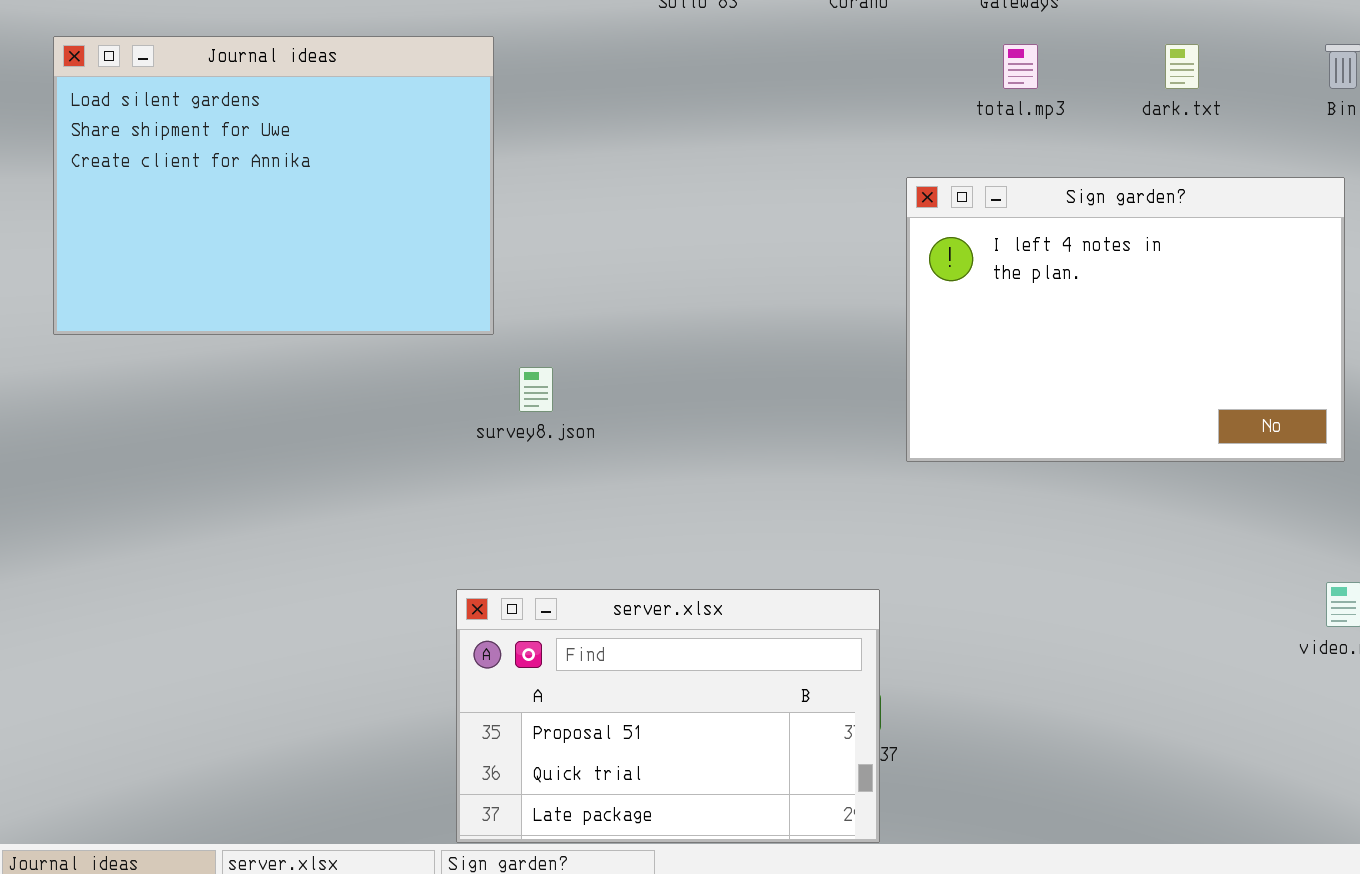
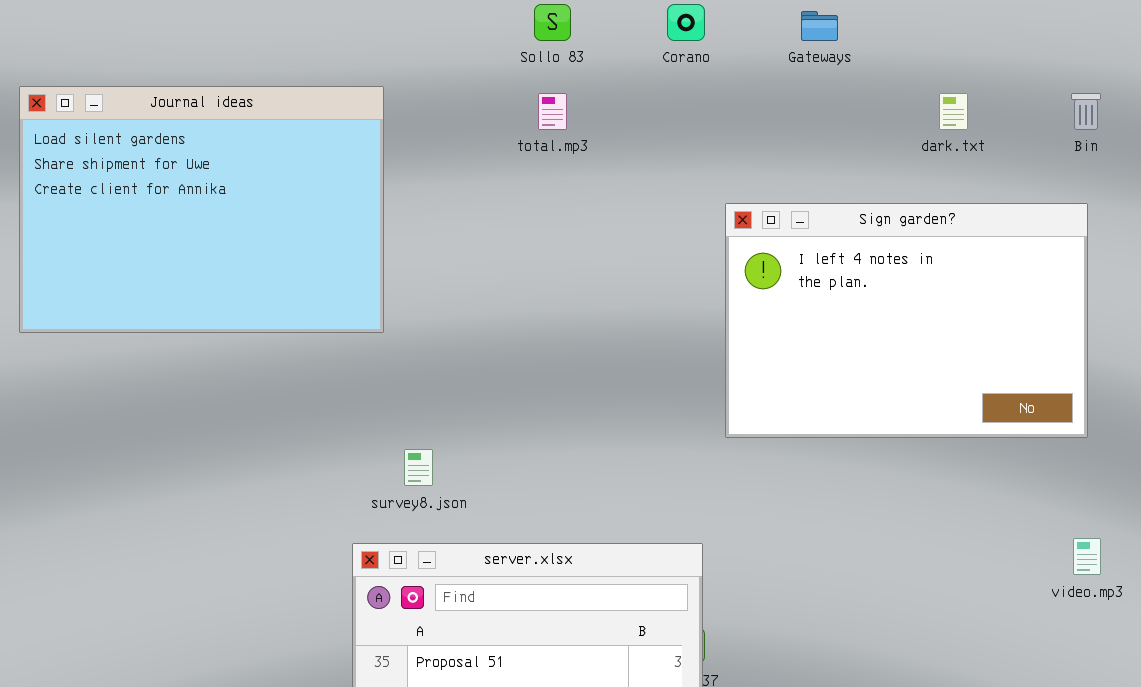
total.mp3: [1003,44,1038,89] -> [538,93,567,130], moved
survey8.json: [519,367,553,412] -> [404,449,433,486], moved

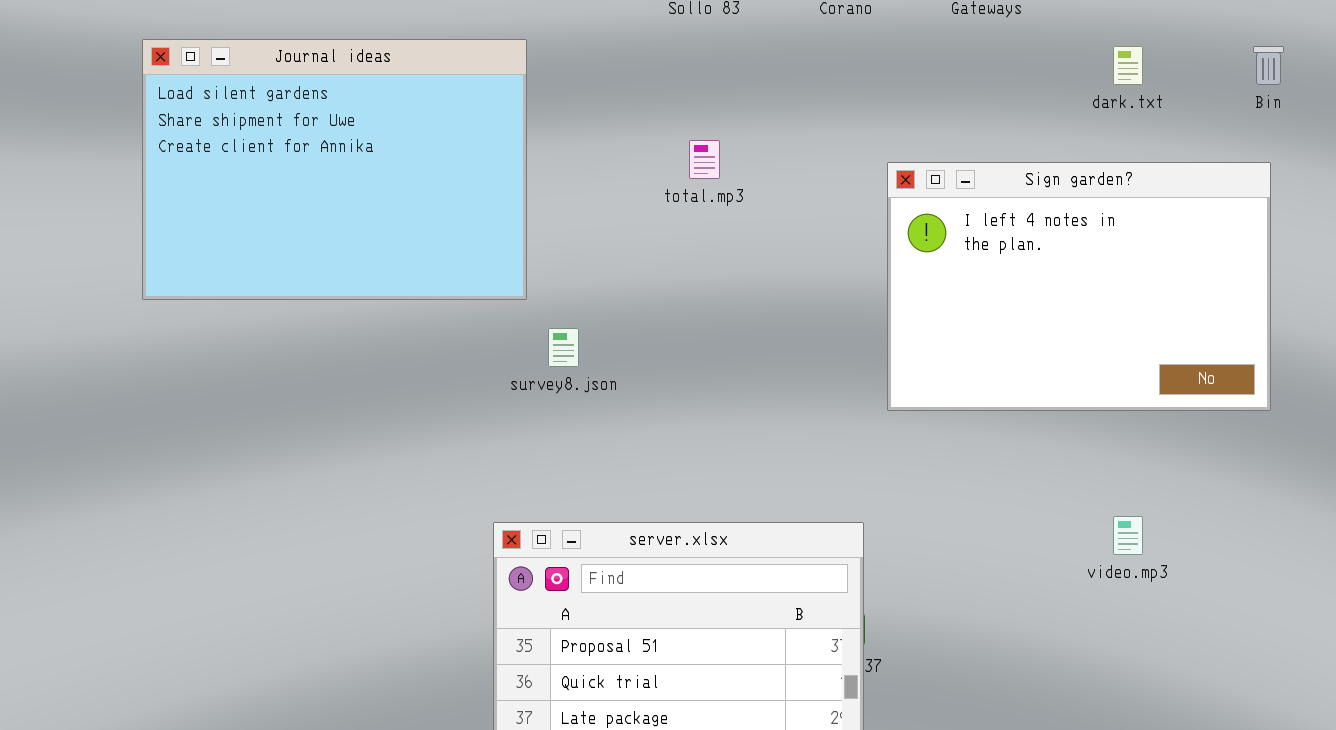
total.mp3: [538,93,567,130] -> [689,140,720,179], moved
survey8.json: [404,449,433,486] -> [548,328,579,367], moved
video.mp3: [1073,538,1101,575] -> [1113,516,1143,555], moved

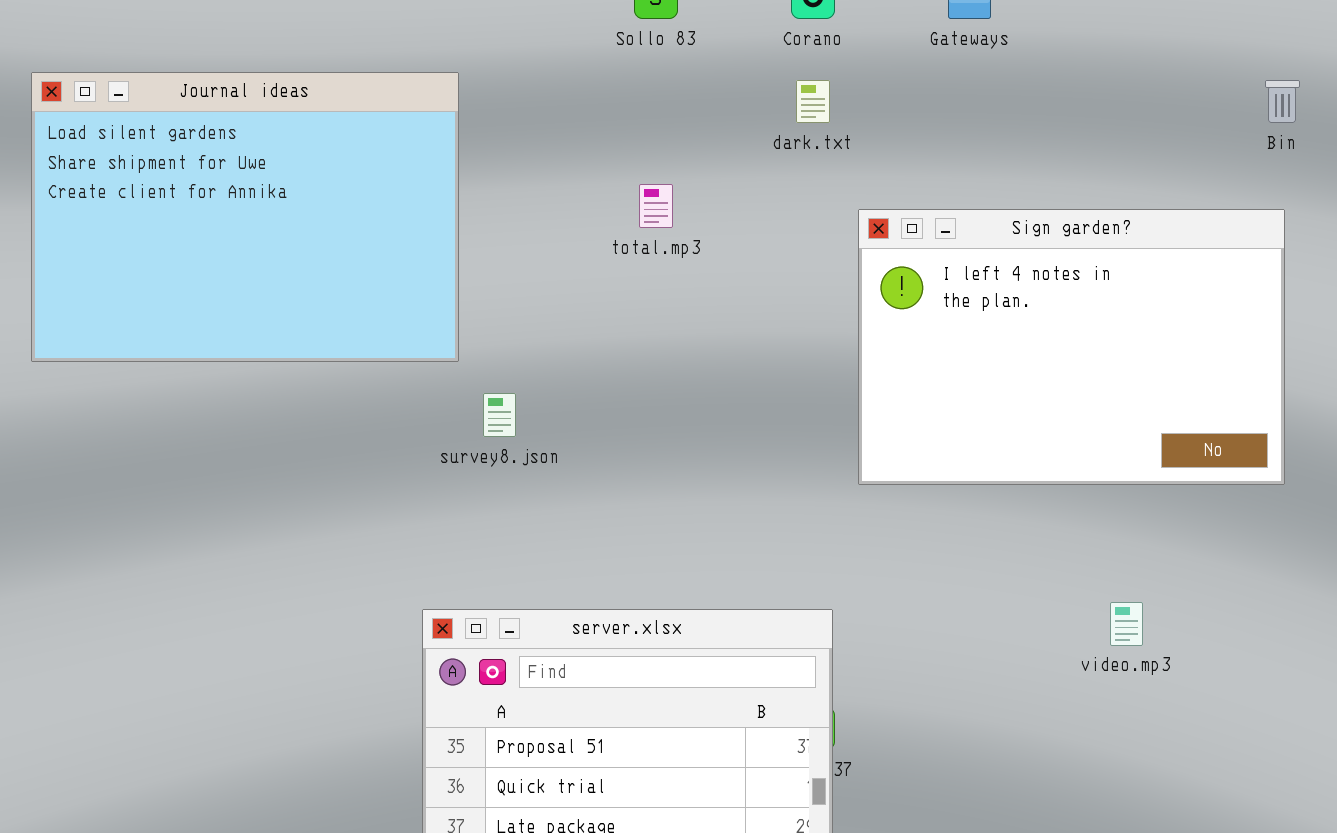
dark.txt: [1113,46,1143,85] -> [796,80,830,123], moved

